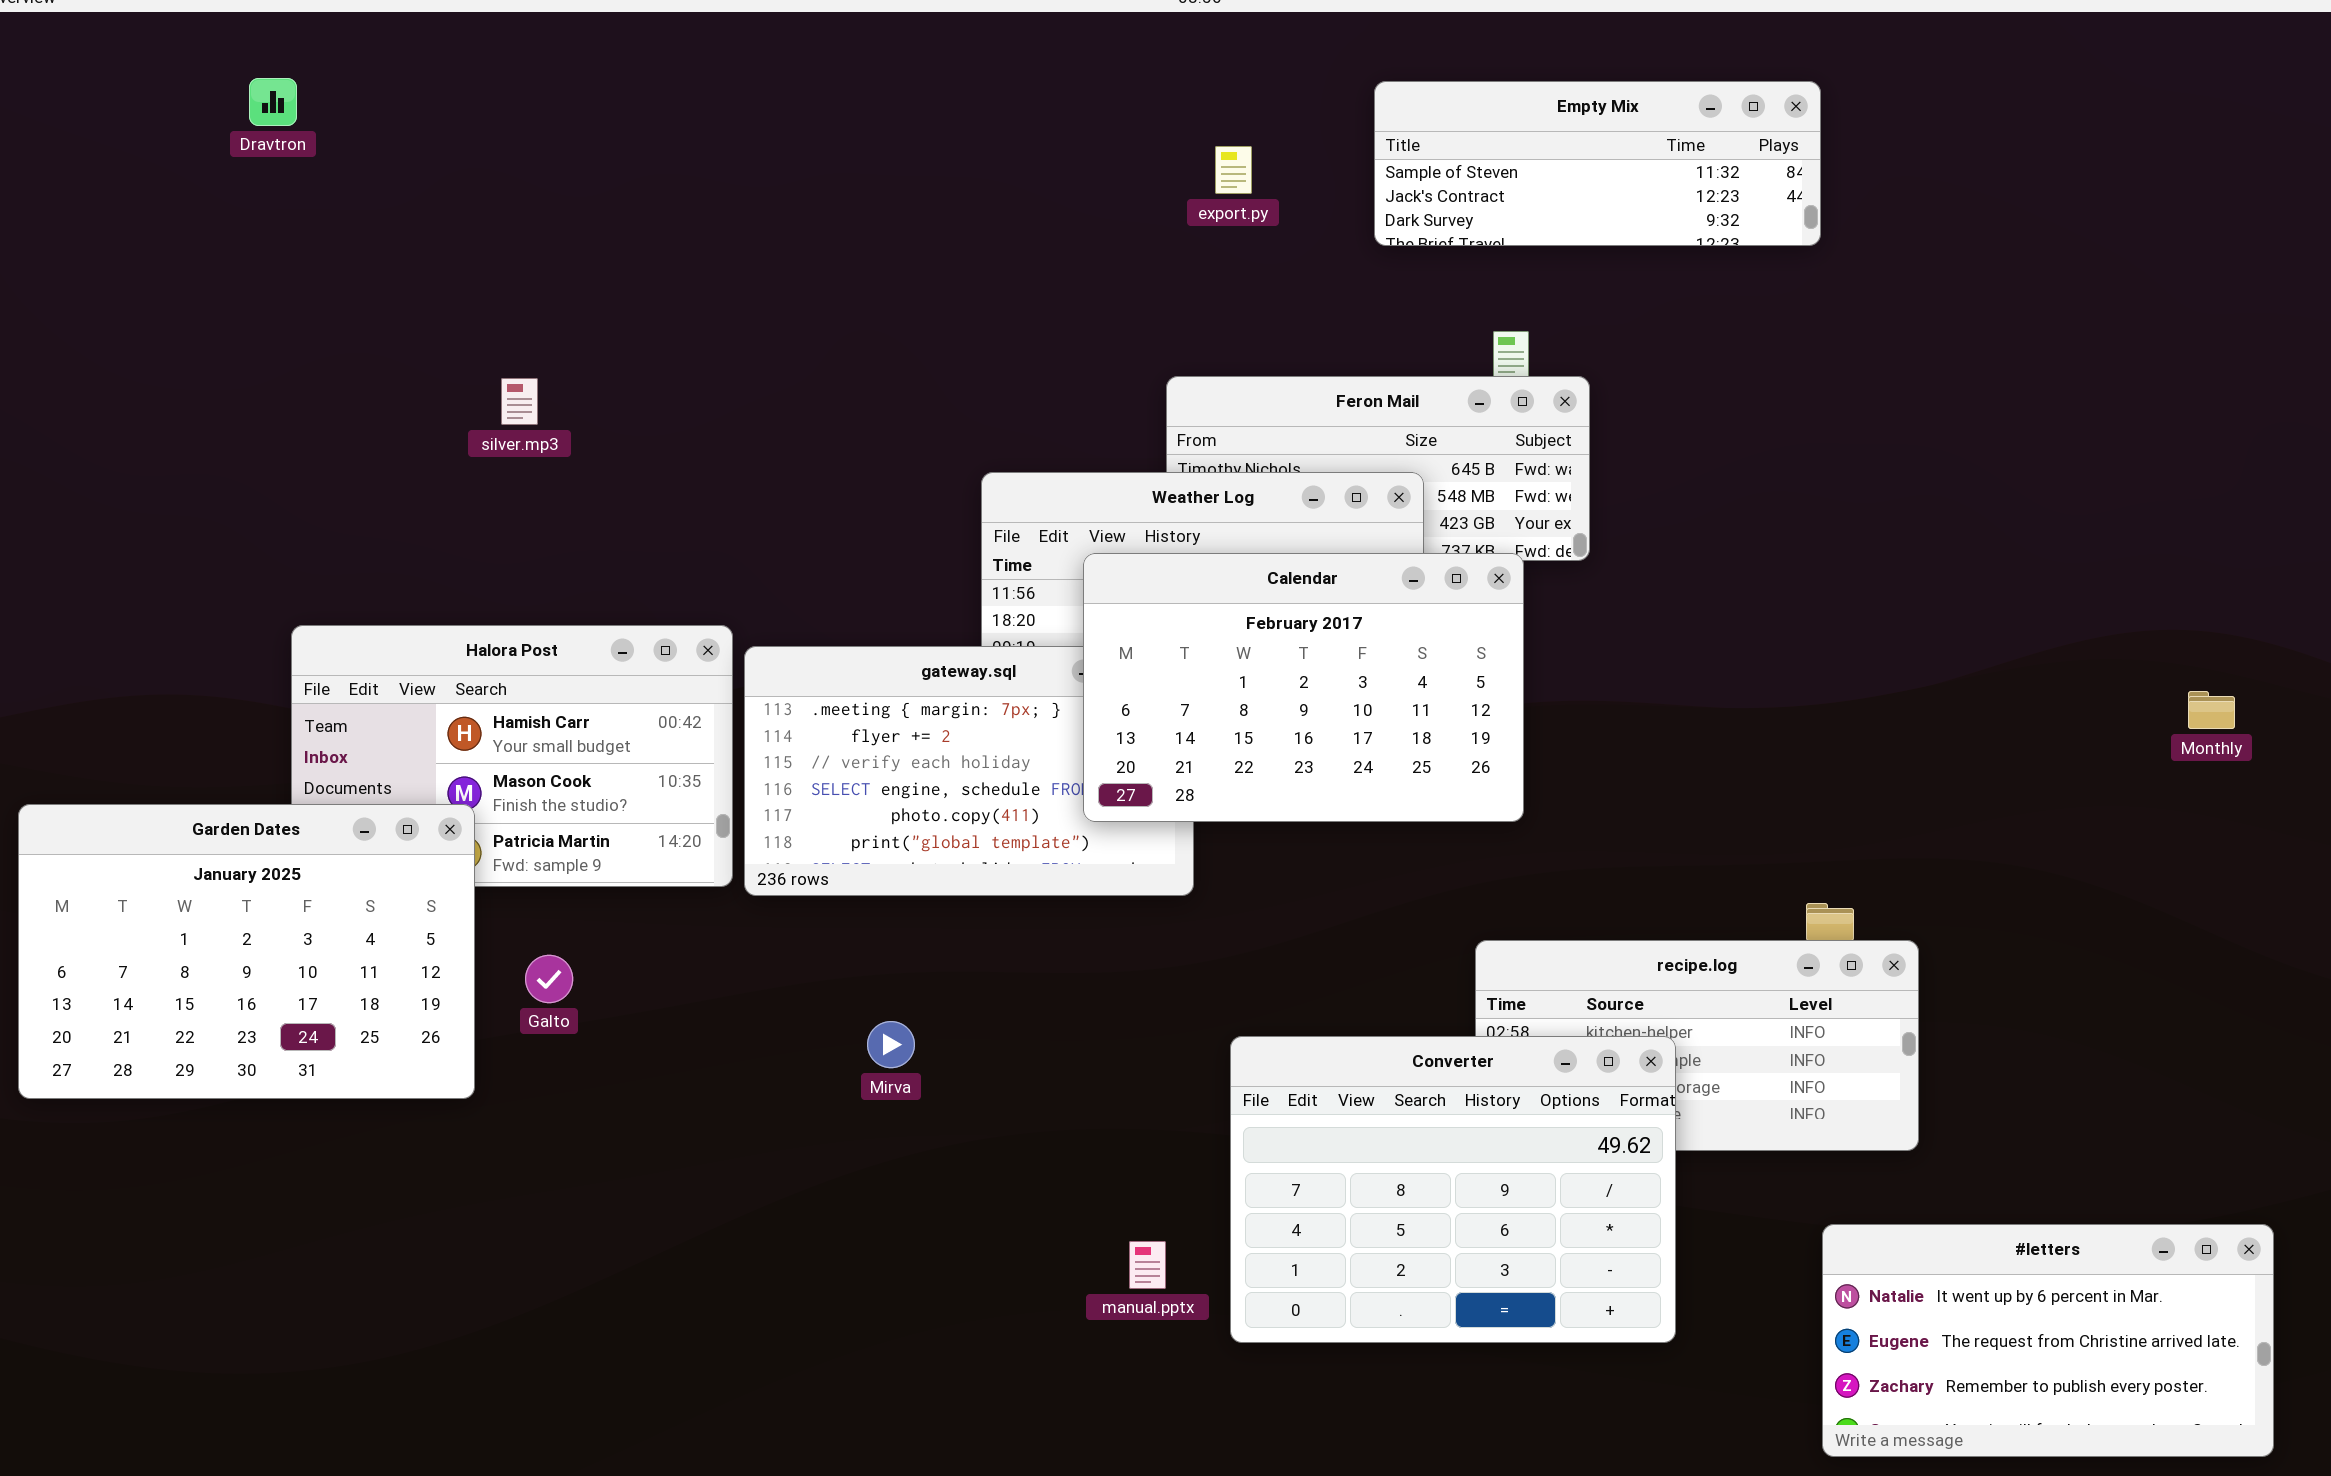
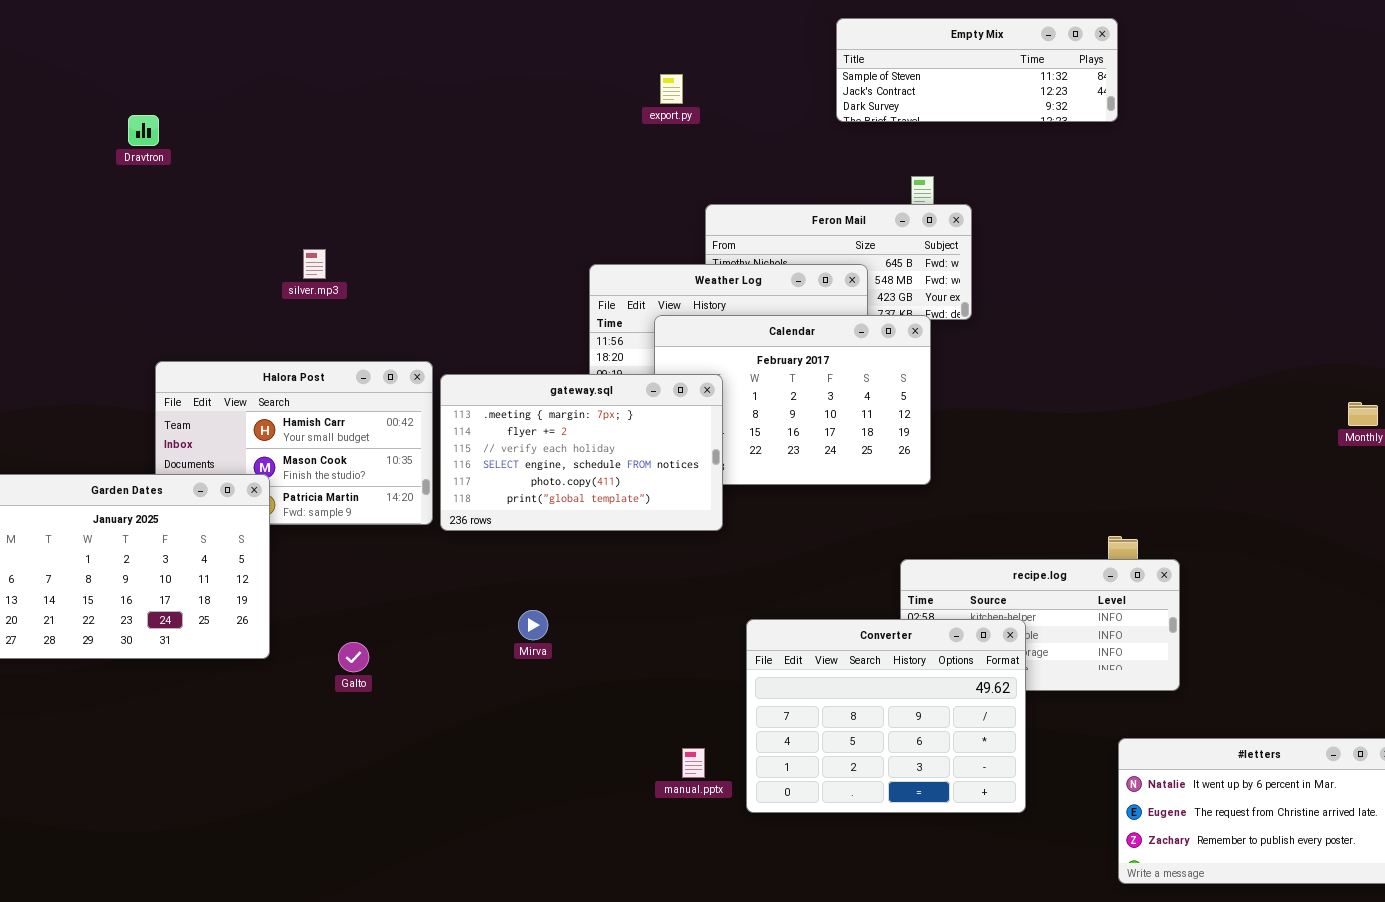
Dravtron: [249,78,297,126] -> [128,115,159,146], moved
export.py: [1215,146,1252,194] -> [660,74,683,104], moved
silver.mp3: [501,378,538,425] -> [303,249,326,279], moved
gateway.sql: [744,646,1194,896] -> [440,374,723,531], raised
Galto: [525,955,573,1003] -> [338,642,369,672], moved

